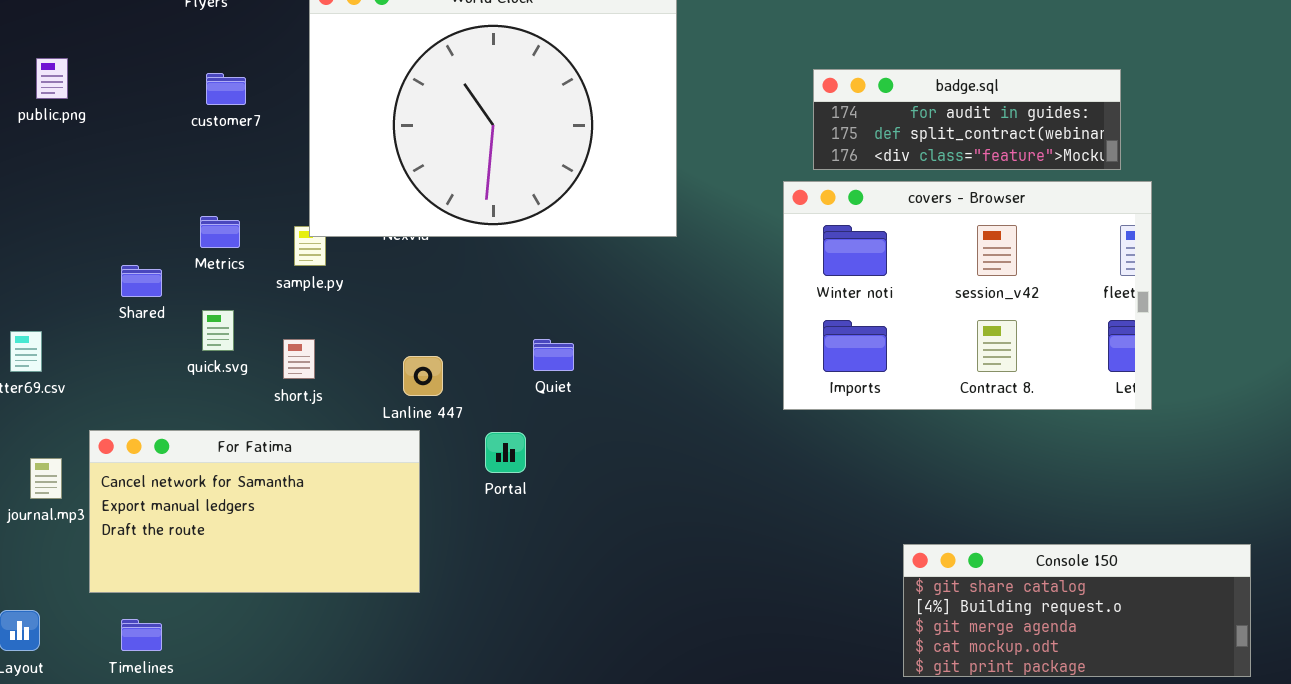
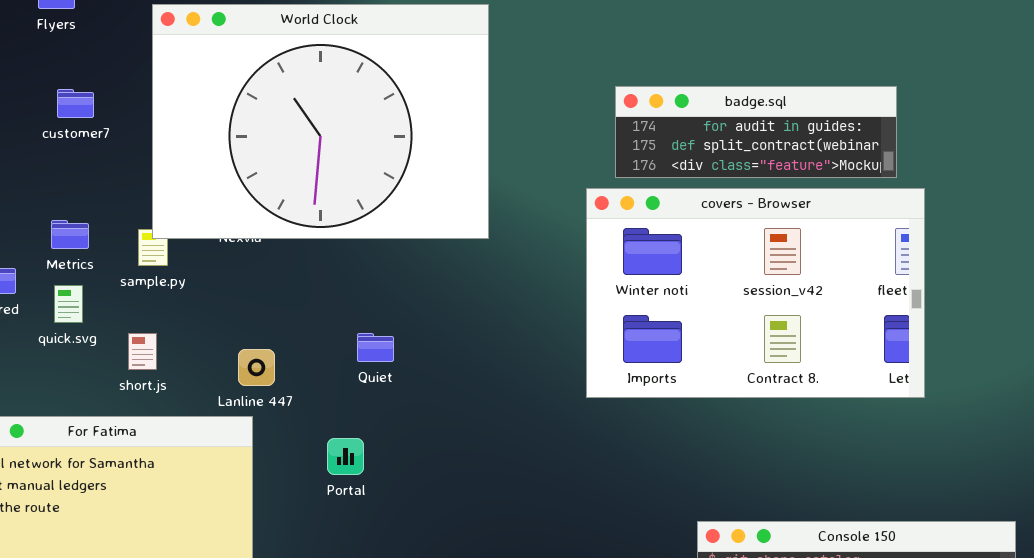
quick.svg: [202,310,234,351] -> [54,285,83,323], moved
Portal: [485,432,526,473] -> [327,438,364,475], moved

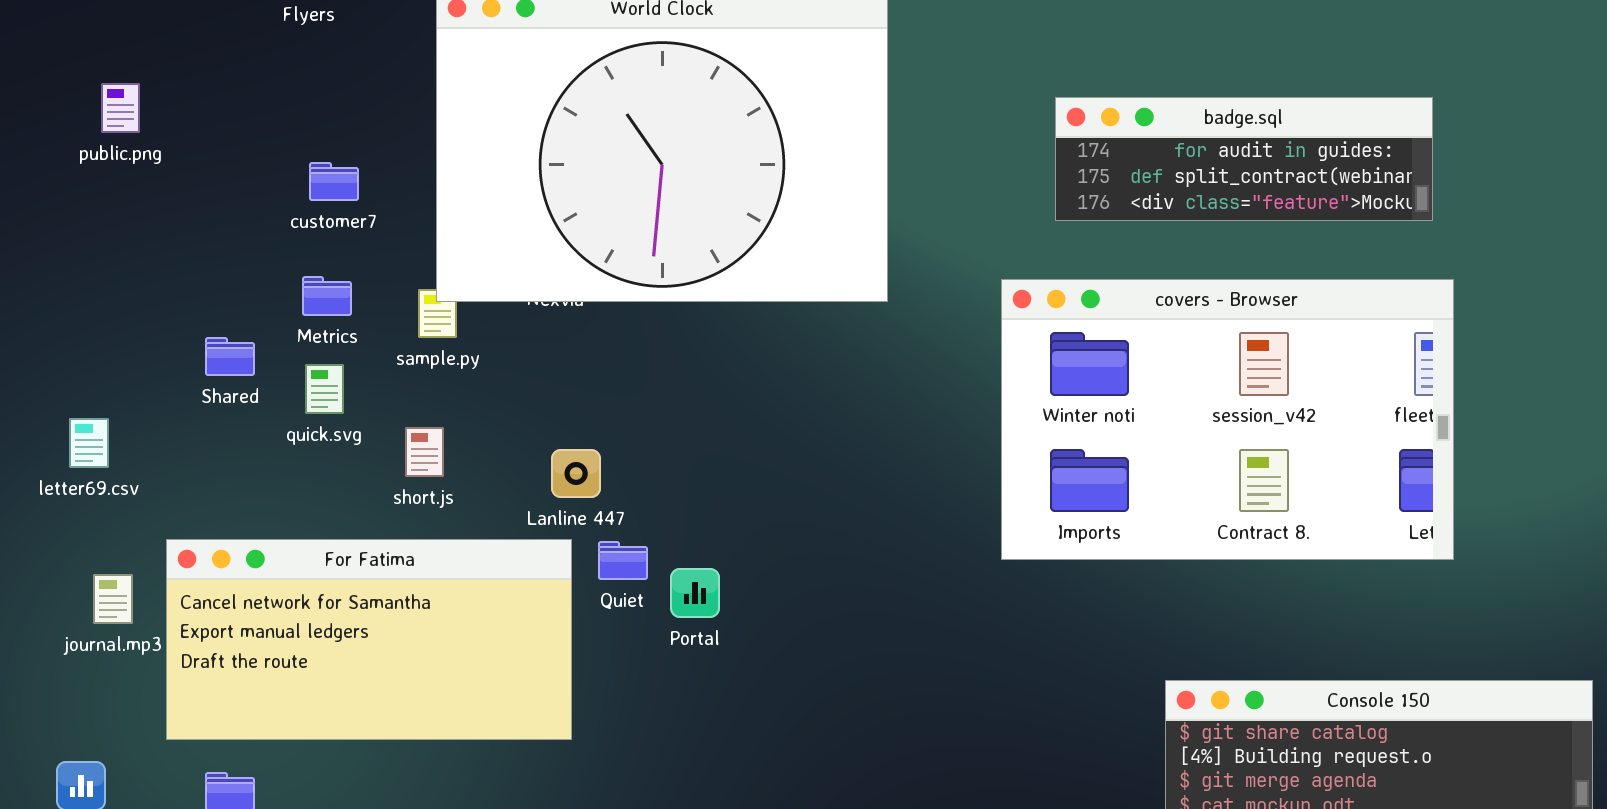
customer7: [57,89,94,118] -> [309,162,359,201], moved
covers - Browser: [586,188,925,398] -> [1001,279,1454,560], moved
Quiet: [357,333,394,362] -> [598,541,648,580], moved

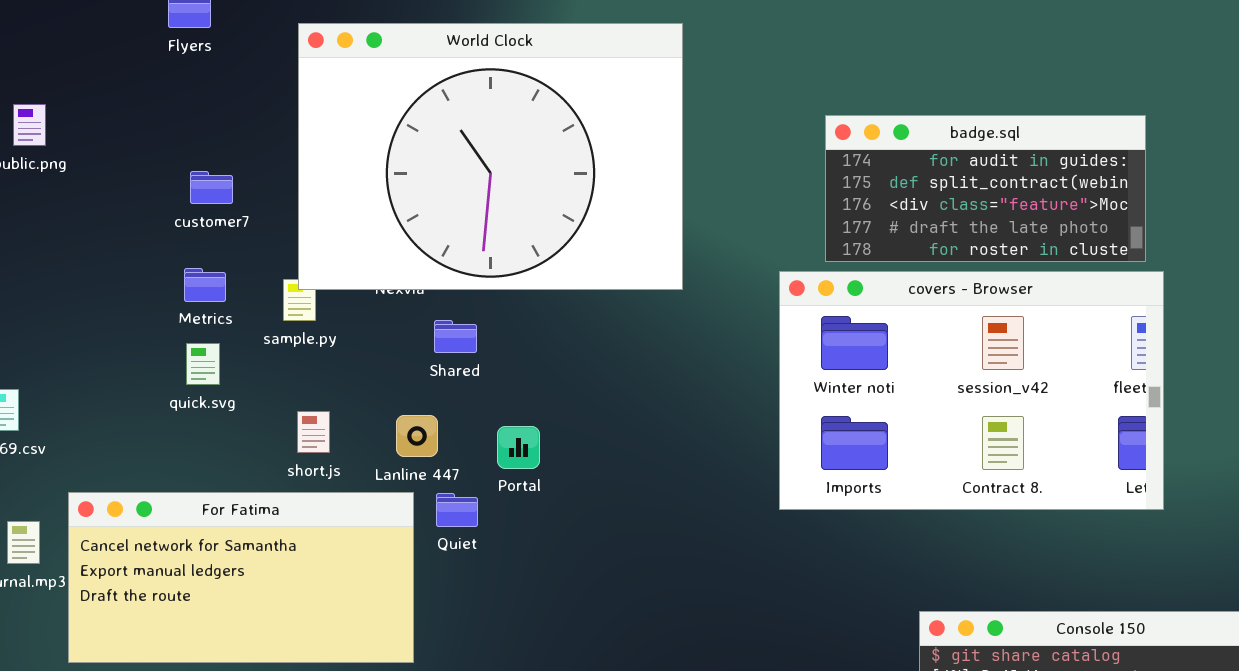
badge.sql: [1055,97,1433,221] -> [825,115,1146,262], resized
Shared: [205,337,255,376] -> [434,320,477,353], moved
short.js: [405,427,444,477] -> [297,411,330,453], moved
Portal: [670,568,720,618] -> [497,426,540,469], moved

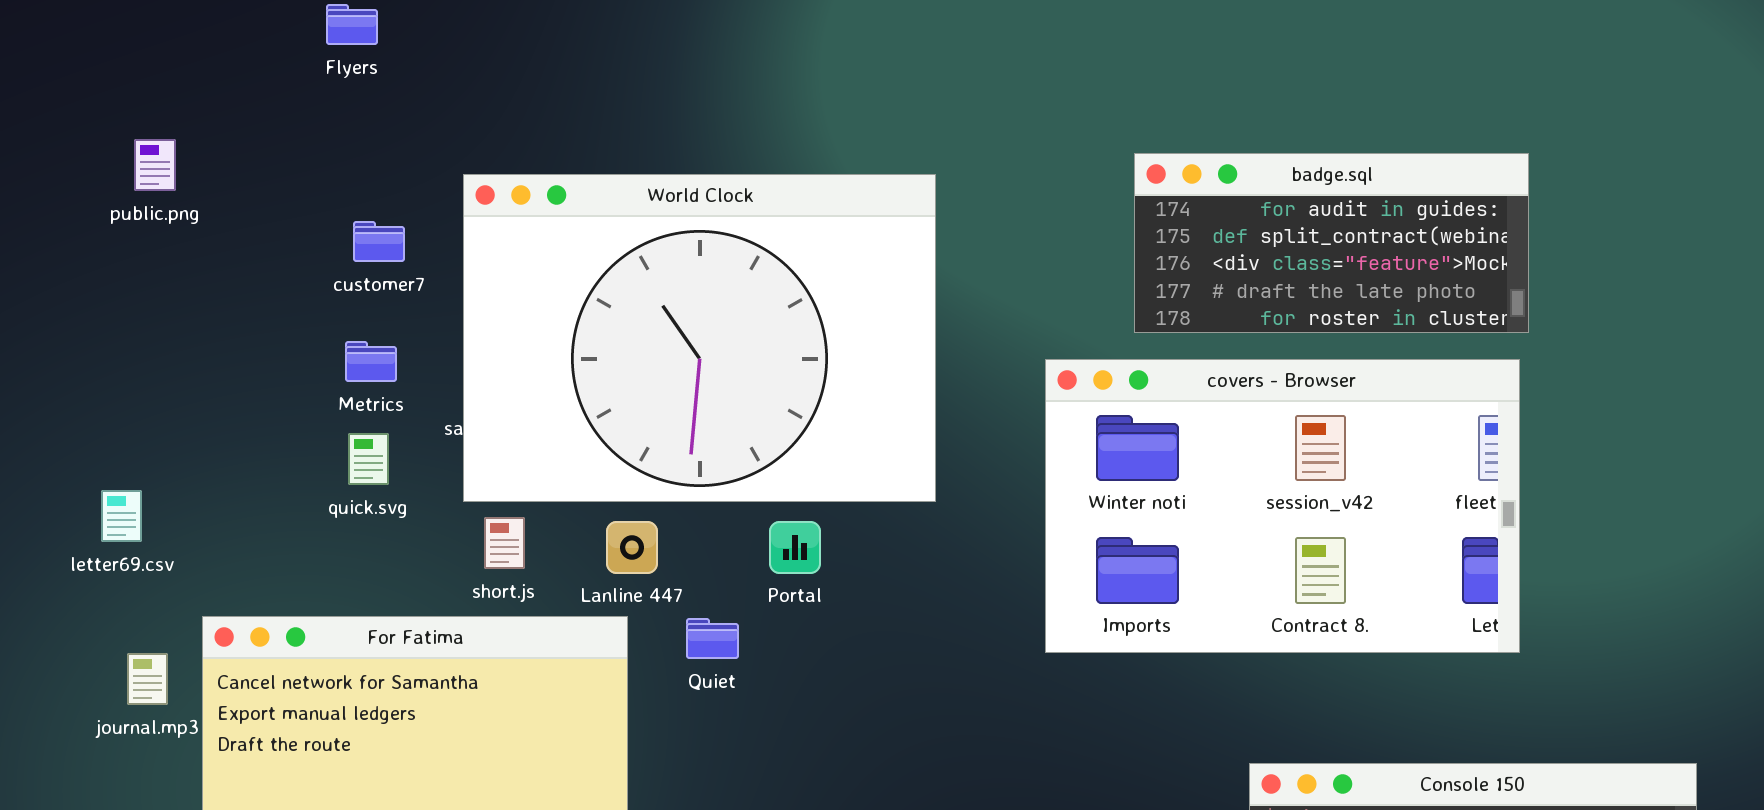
World Clock: [298,23,683,290] -> [463,174,936,502], moved
covers - Browser: [779,271,1164,510] -> [1045,359,1520,653], moved
Portal: [497,426,540,469] -> [769,521,821,574], moved
Quiet: [436,493,478,527] -> [686,618,739,659], moved

